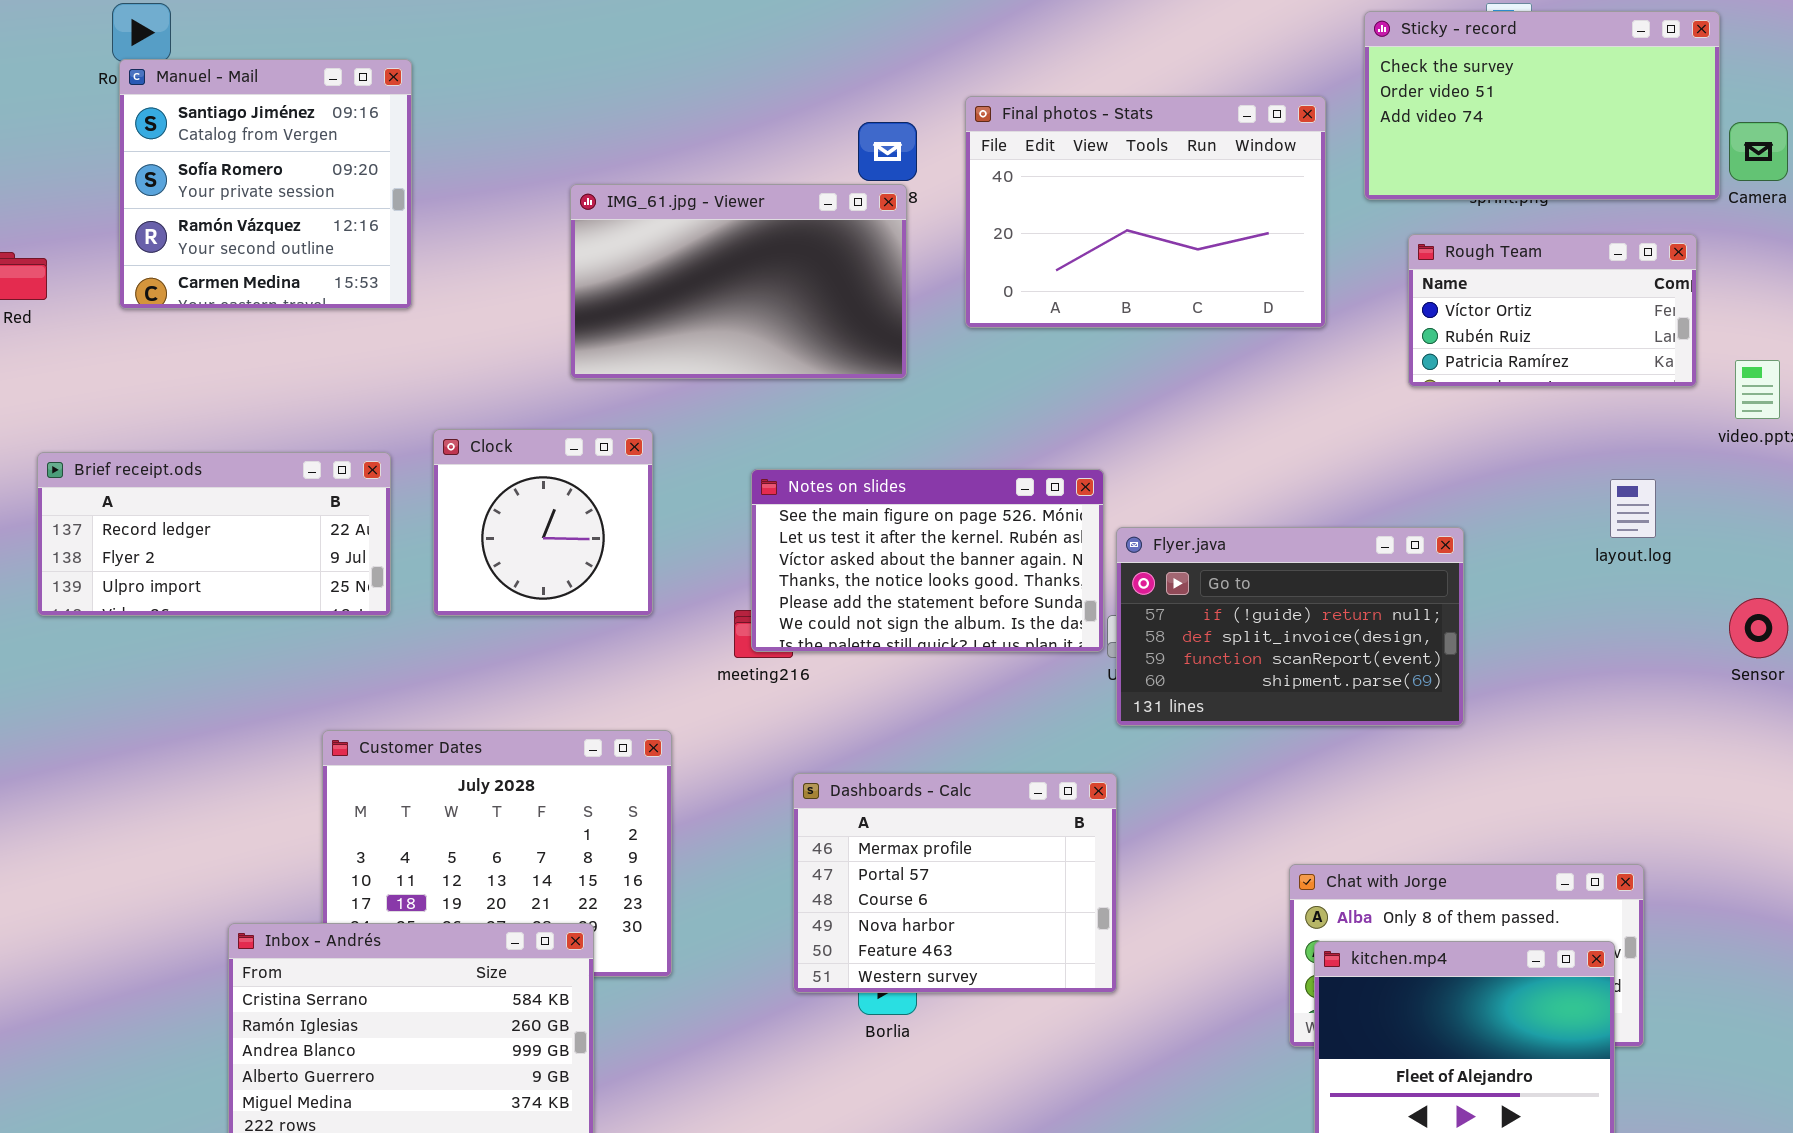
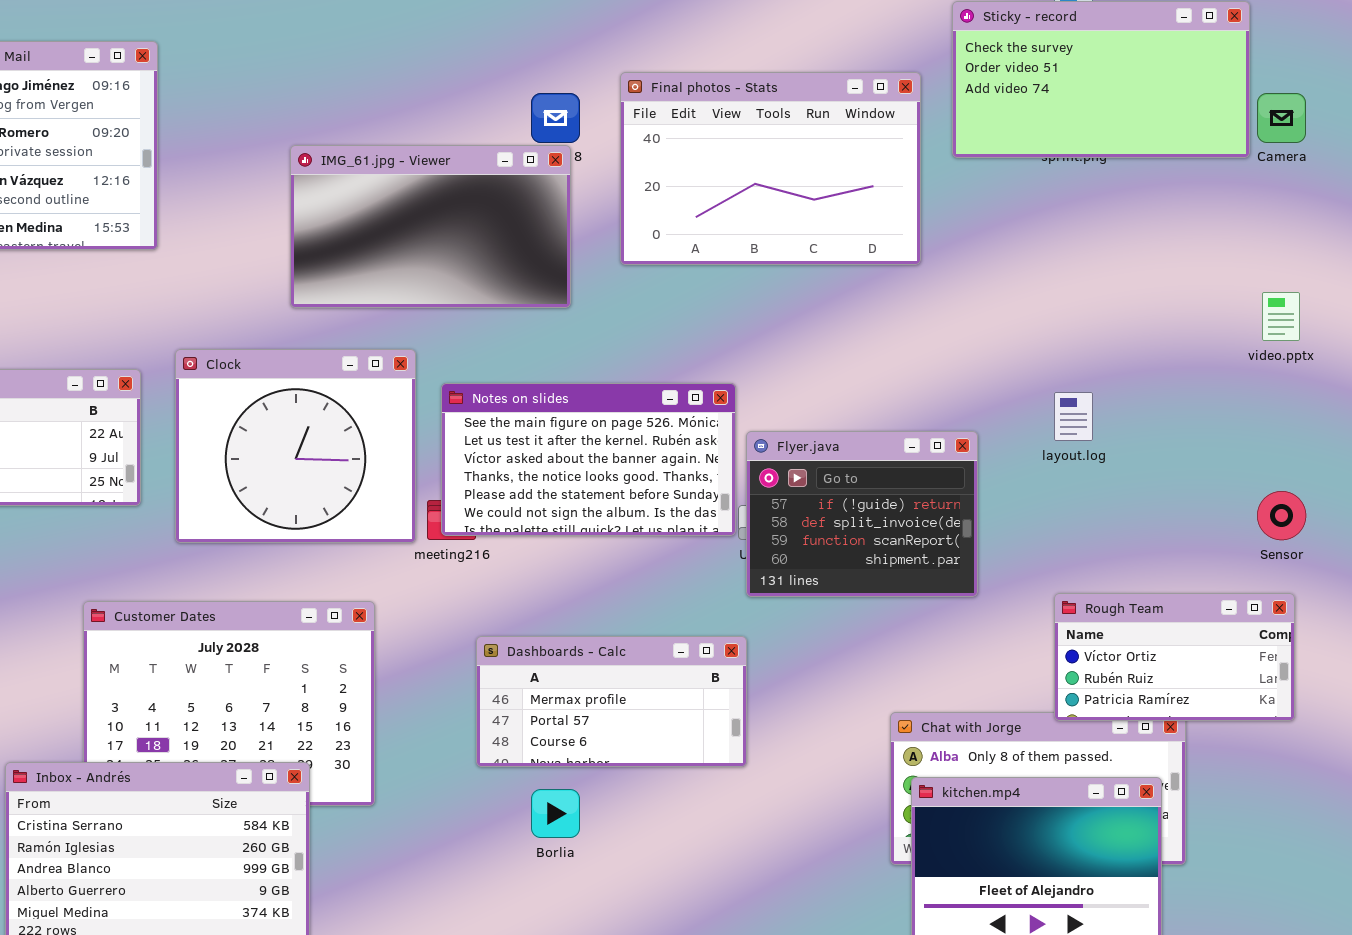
Rough Team: [1408,234,1697,387] -> [1054,593,1295,721], moved
Clock: [433,429,653,616] -> [175,349,416,543], resized
layout.log: [1610,479,1656,538] -> [1054,392,1093,441], moved
Flyer.java: [1116,527,1464,726] -> [746,431,978,597], resized
Dashboards - Calc: [793,773,1117,993] -> [476,636,747,767], resized

